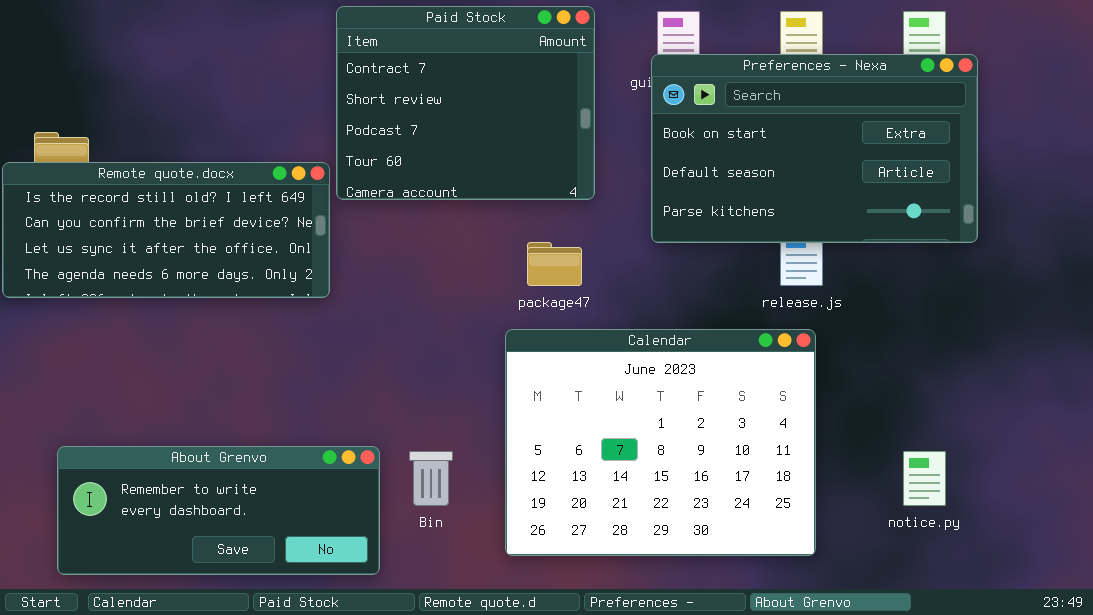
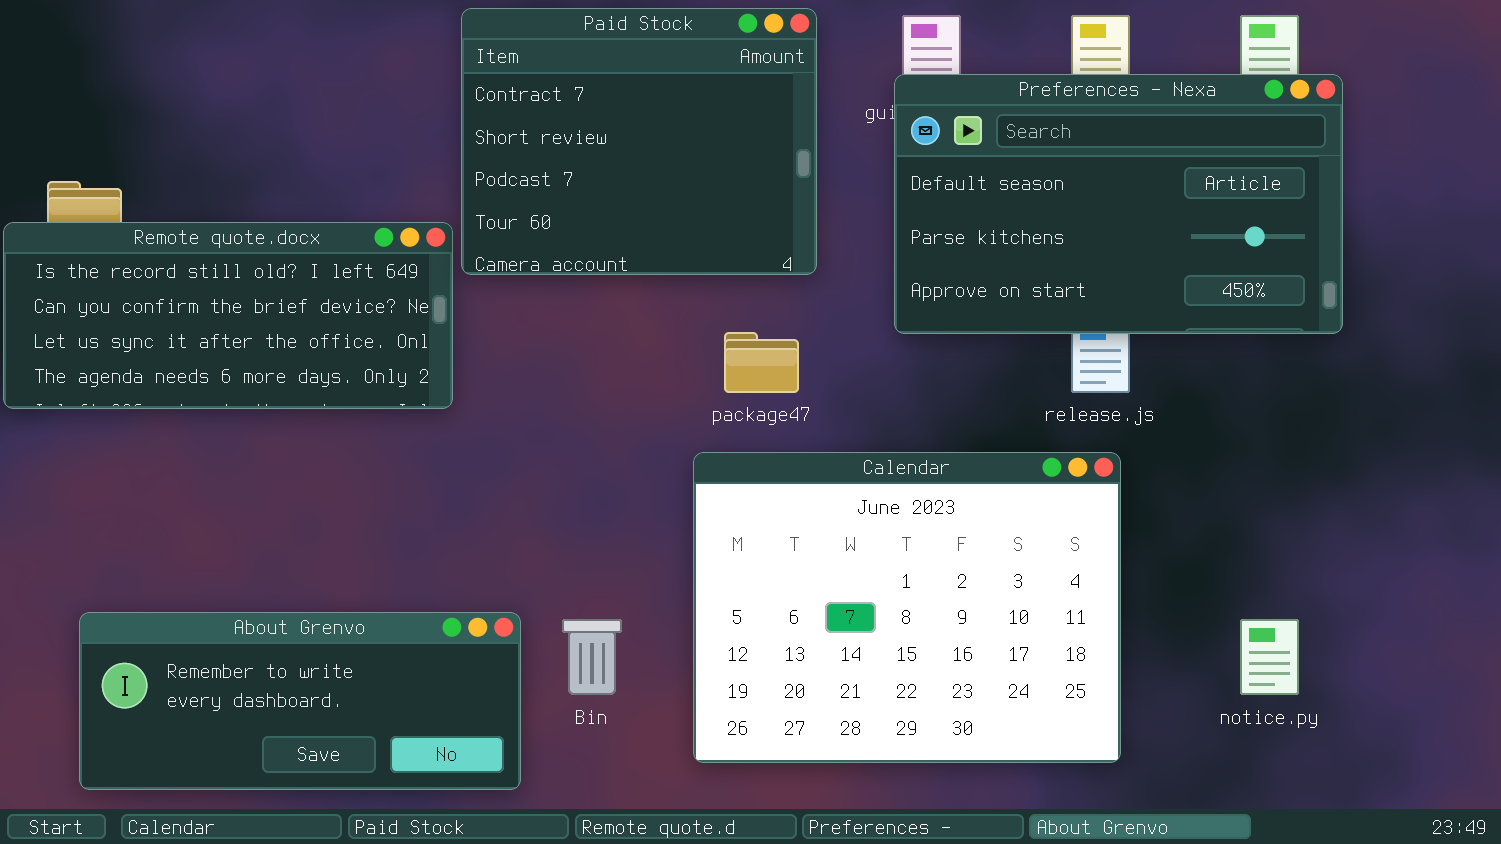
Preferences - Nexa: [651,54,978,243] -> [894,74,1343,334], scrolled down 1 row

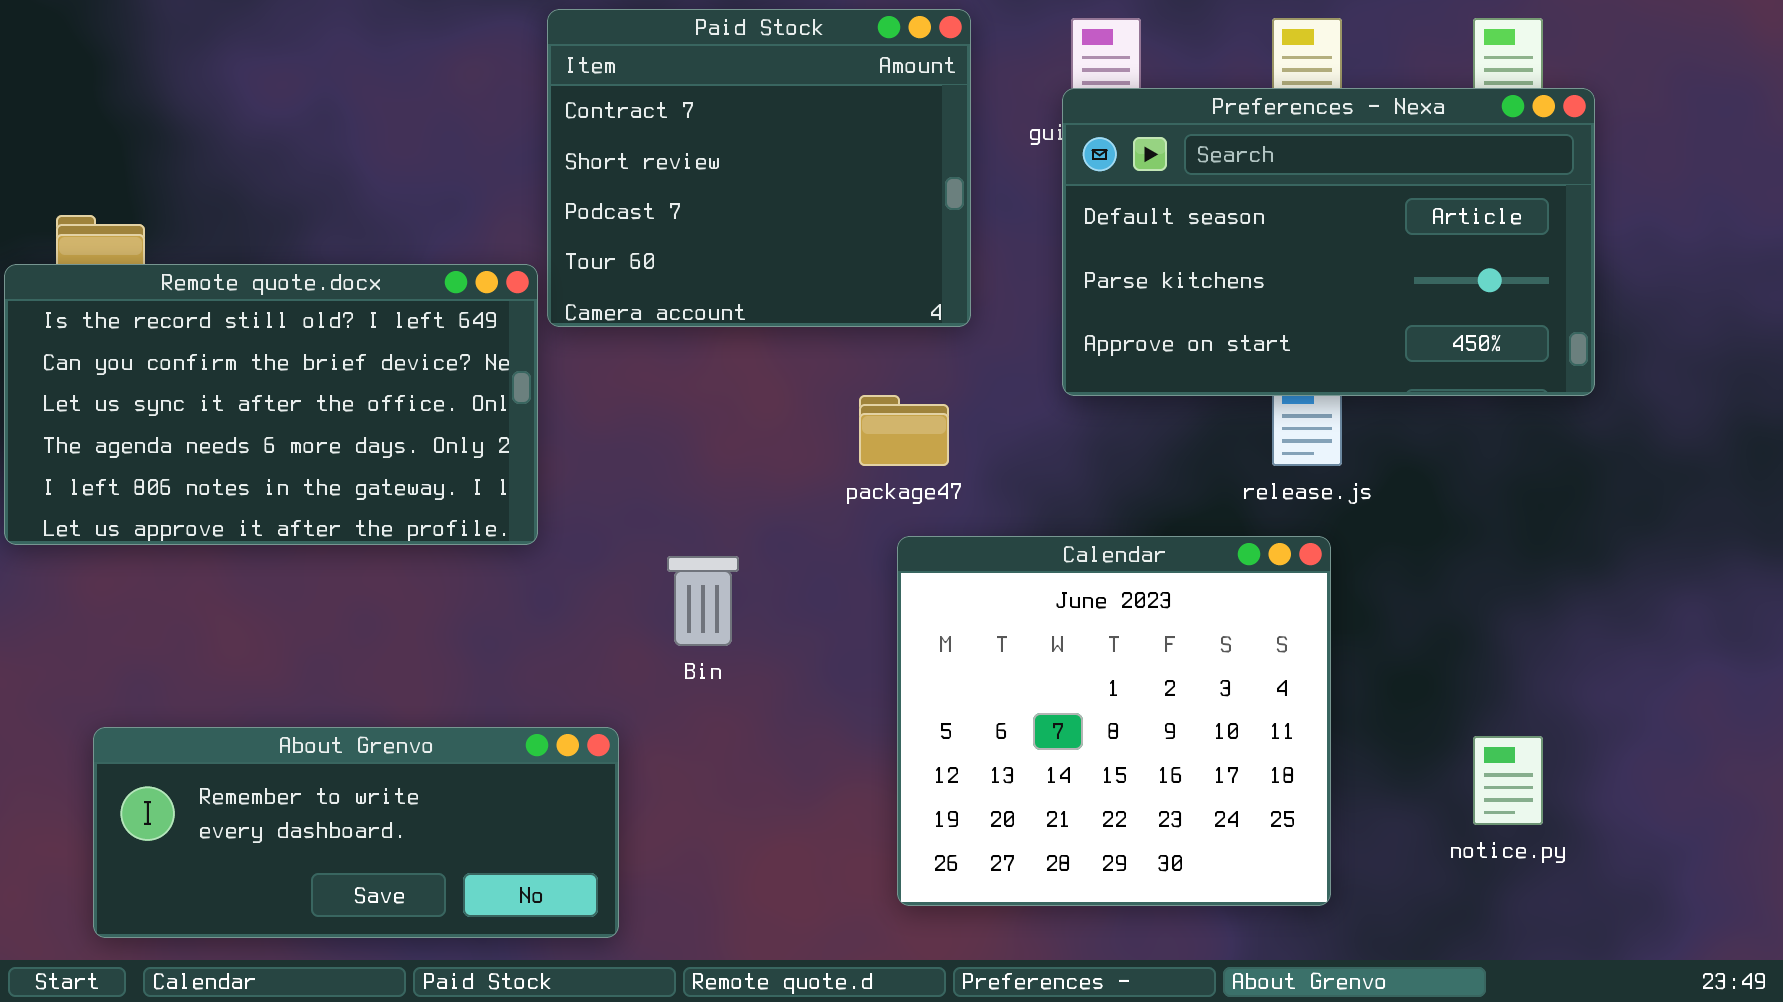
Remote quote.docx: [3,222,453,409] -> [4,264,538,545], resized
Calendar: [693,452,1121,763] -> [897,536,1331,906], resized
Bin: [562,619,622,695] -> [667,556,739,646], moved

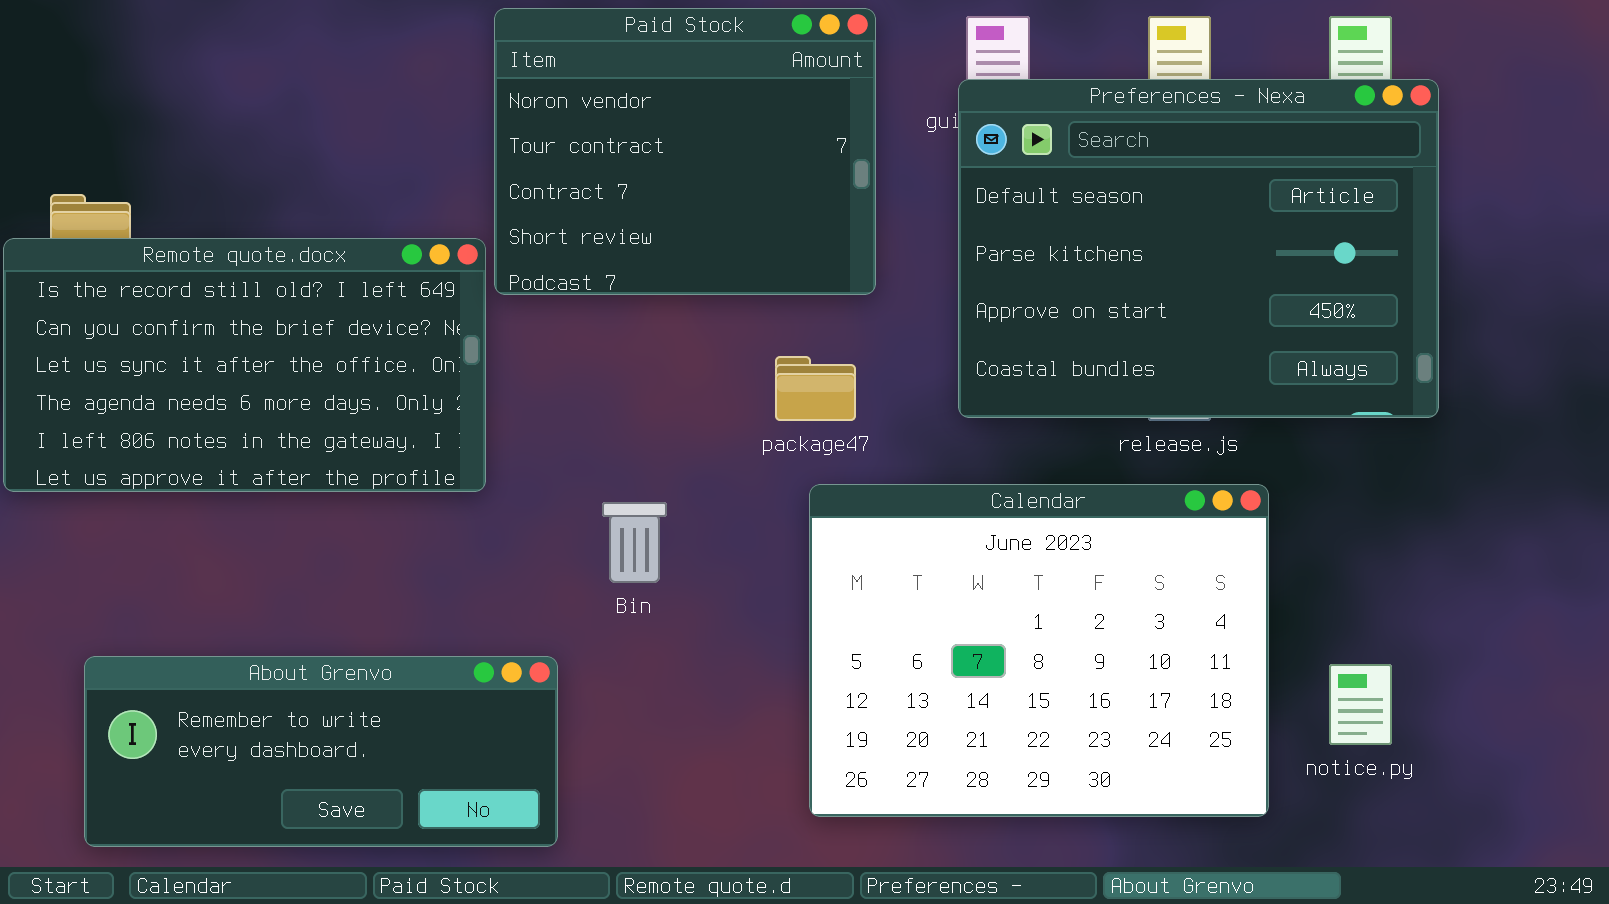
Paid Stock: [547,9,971,327] -> [494,8,876,295], scrolled up 2 rows
Preferences - Nexa: [1062,88,1595,396] -> [958,79,1439,418], resized
Calendar: [897,536,1331,906] -> [809,484,1269,817], resized

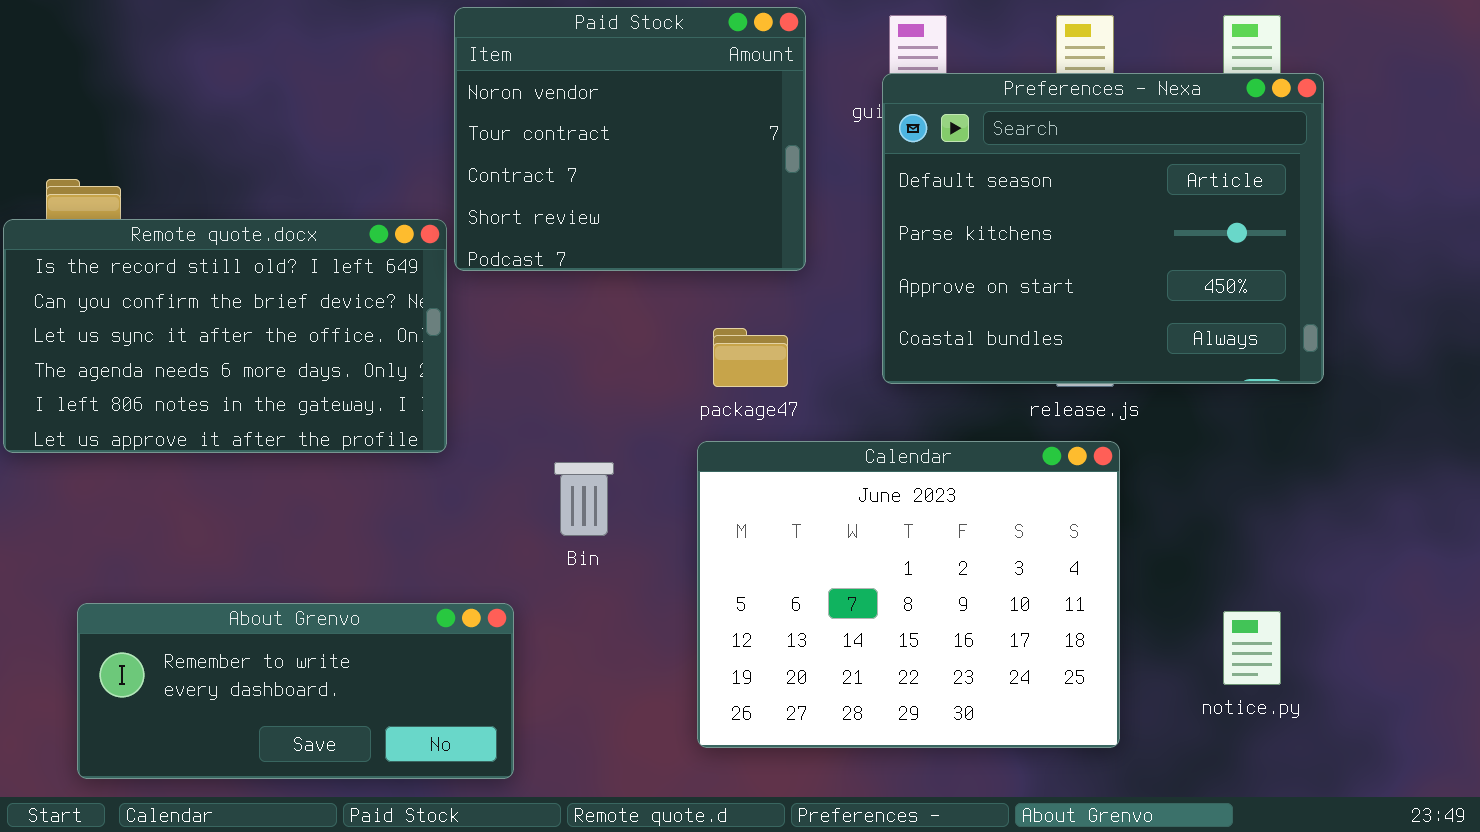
Calendar: [809,484,1269,817] -> [697,441,1120,748], moved

